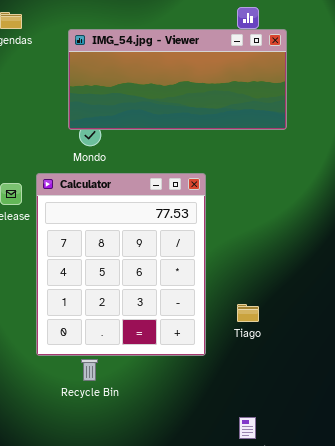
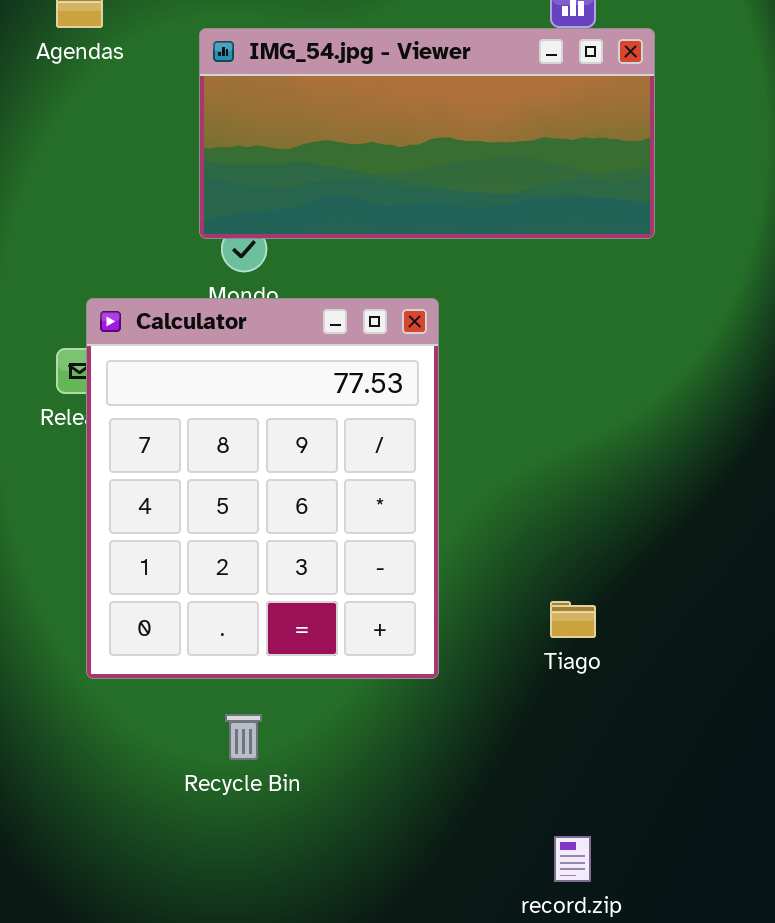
Calculator: [36,173,206,356] -> [86,298,439,679], moved

